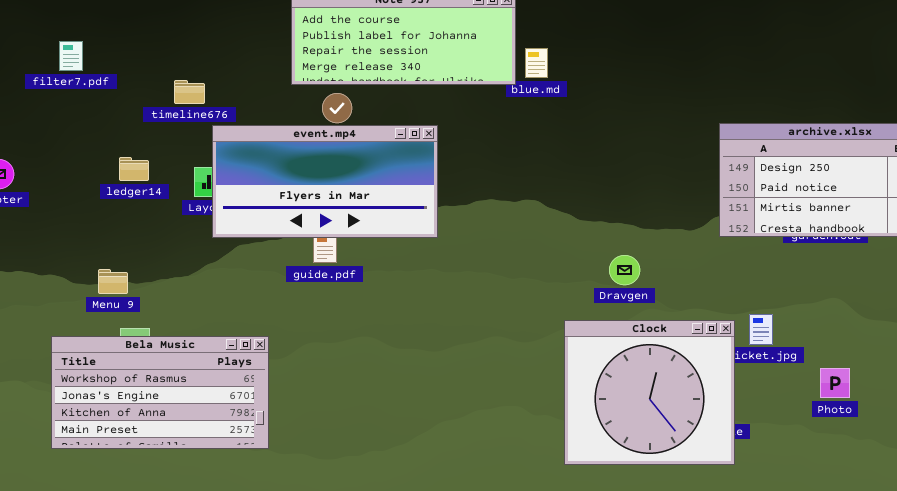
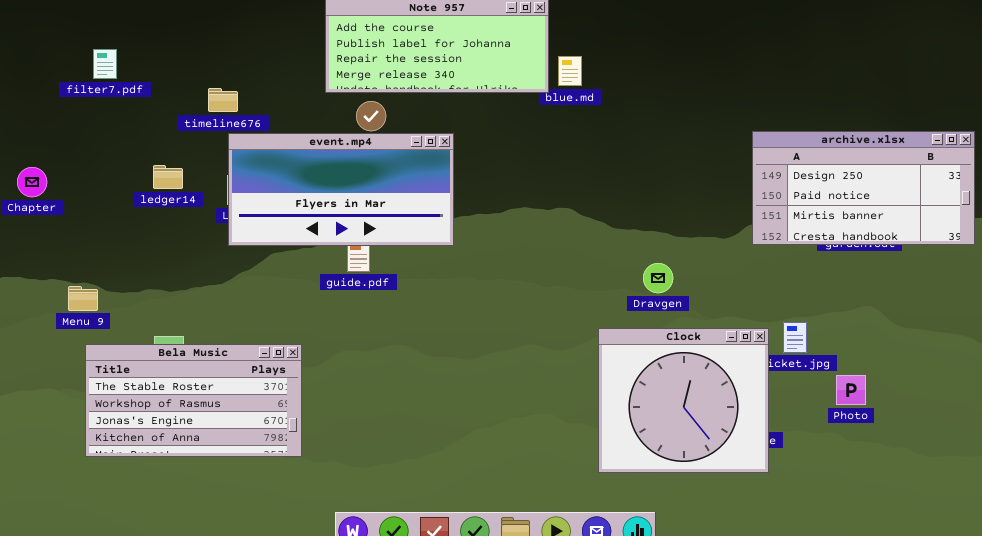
event.mp4: [212,125,438,238] -> [228,133,454,246], moved
Menu 9: [98,269,128,294] -> [68,286,98,311], moved
Bela Music: [51,336,269,449] -> [85,344,302,457], scrolled up 1 row
Photo: [820,368,850,398] -> [836,375,866,405], moved

